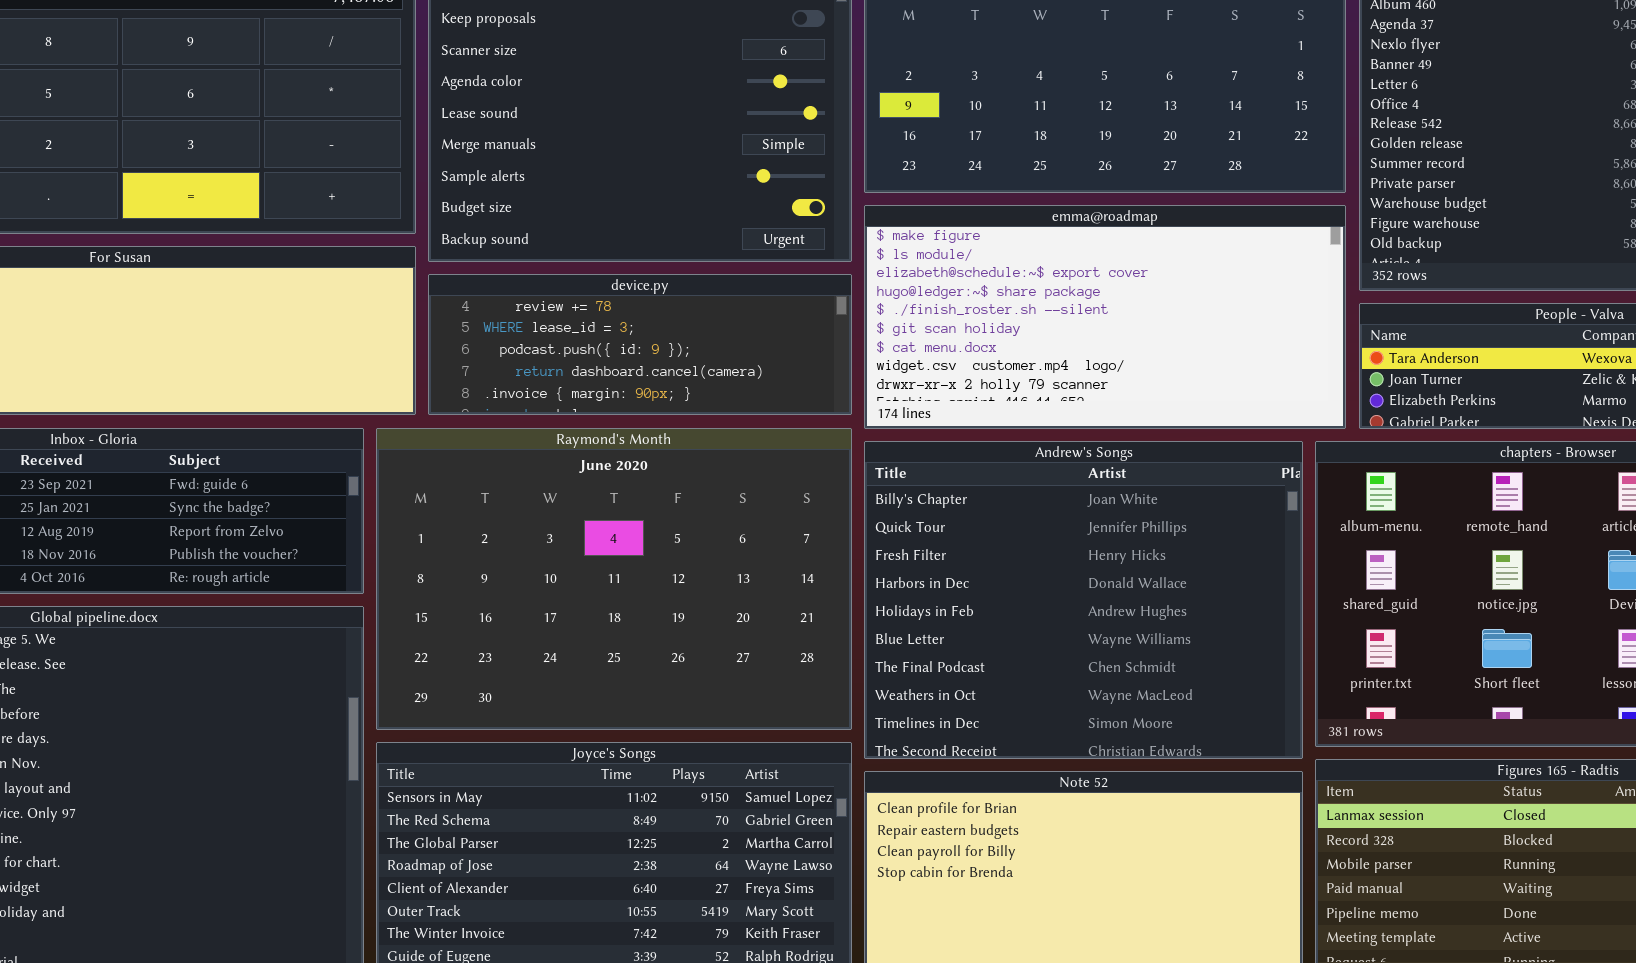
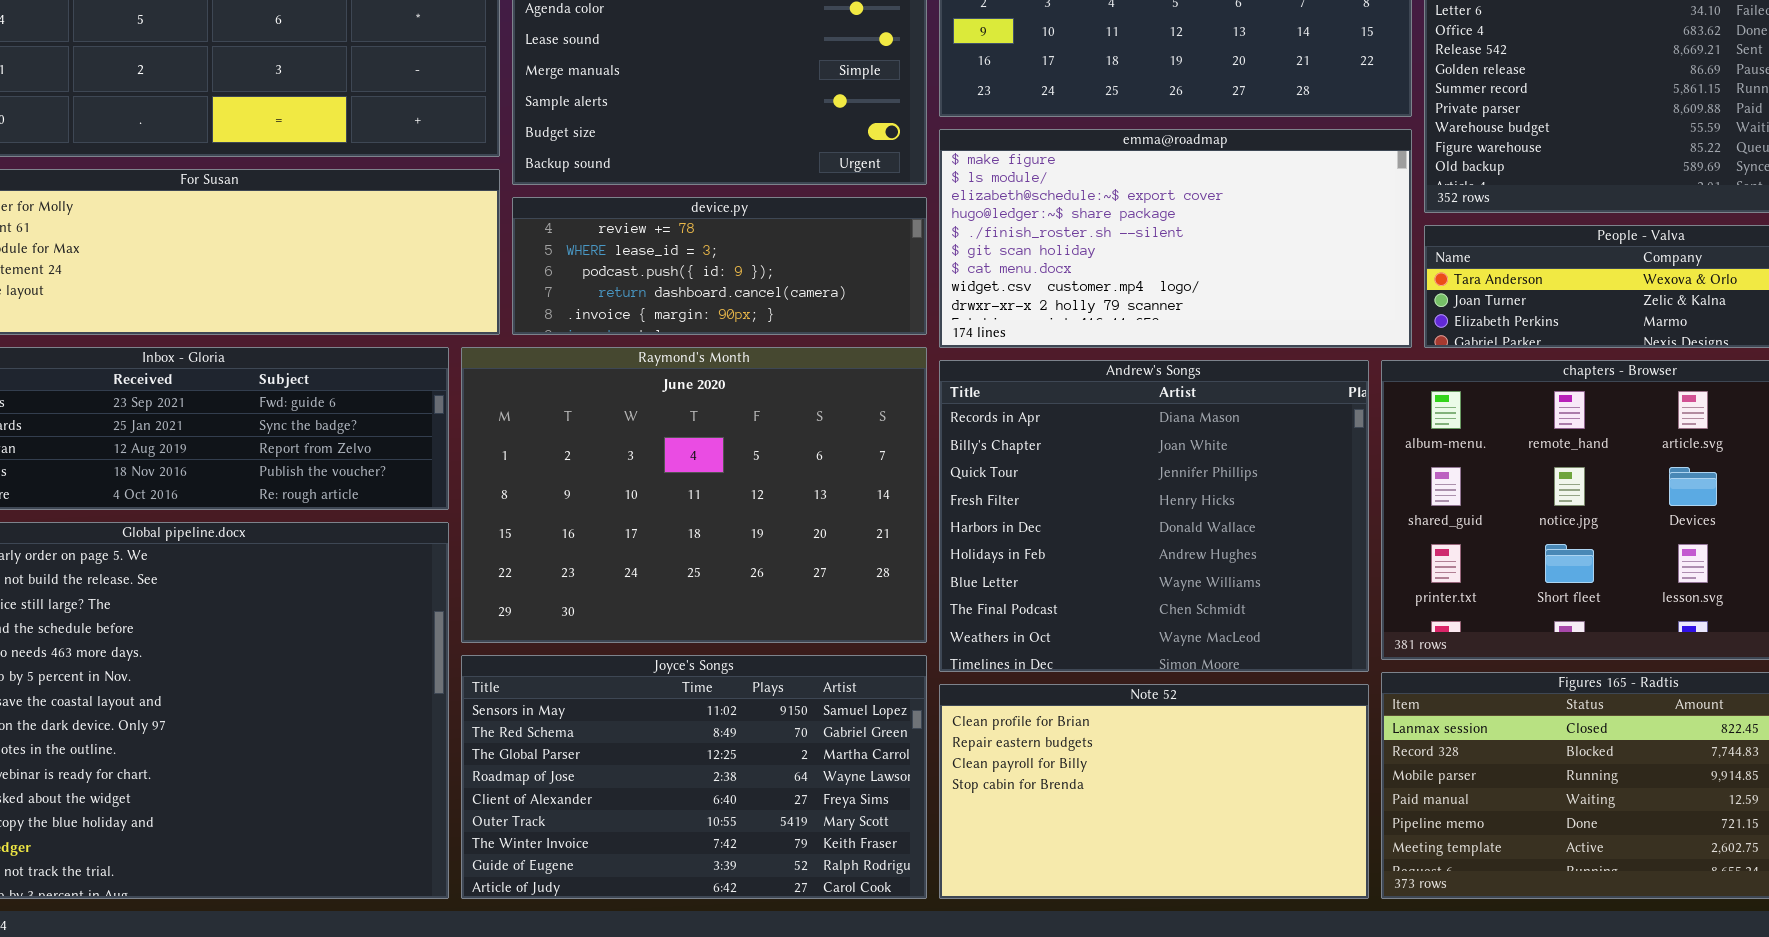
Andrew's Songs: [864,441,1303,759] -> [939,360,1369,672], scrolled up 1 row

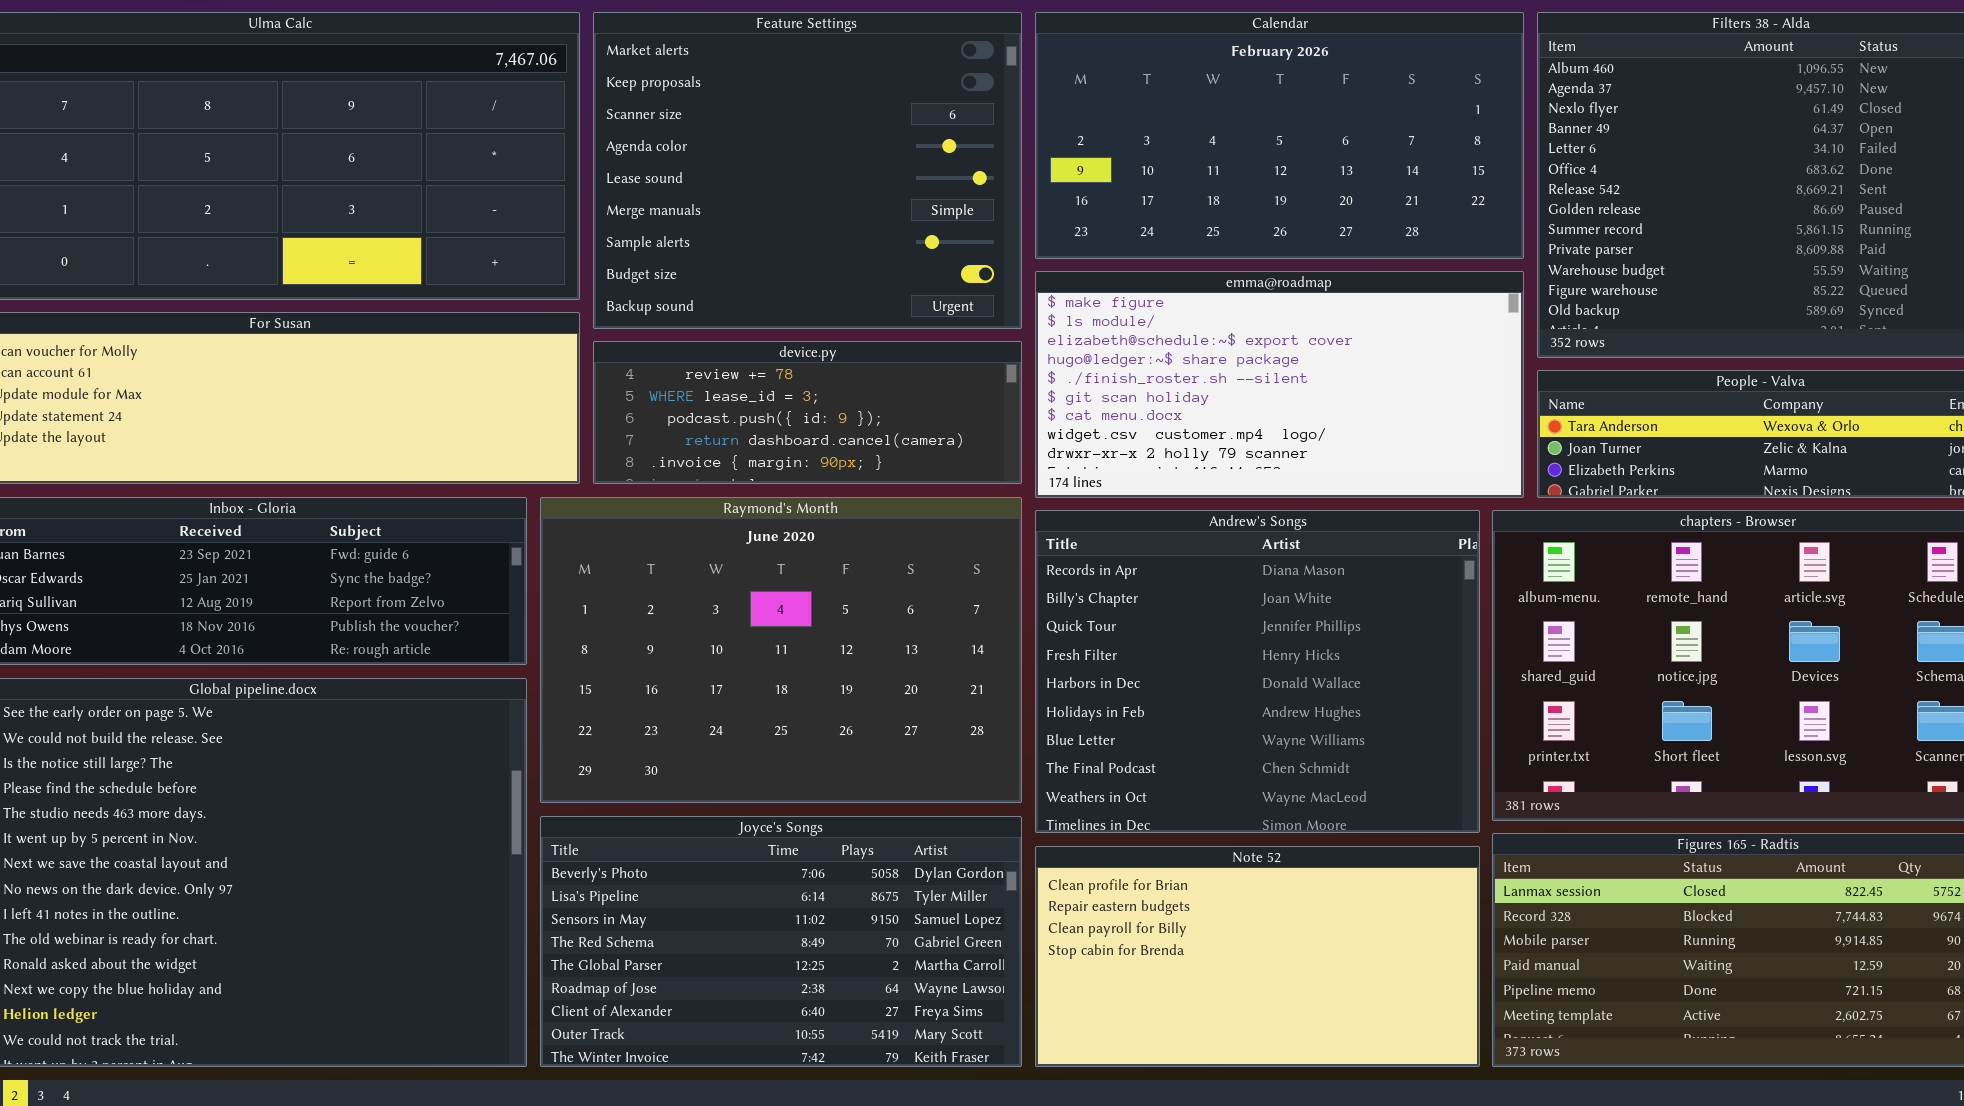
Joyce's Songs: [461,655,927,899] -> [540,816,1022,1067], scrolled up 2 rows

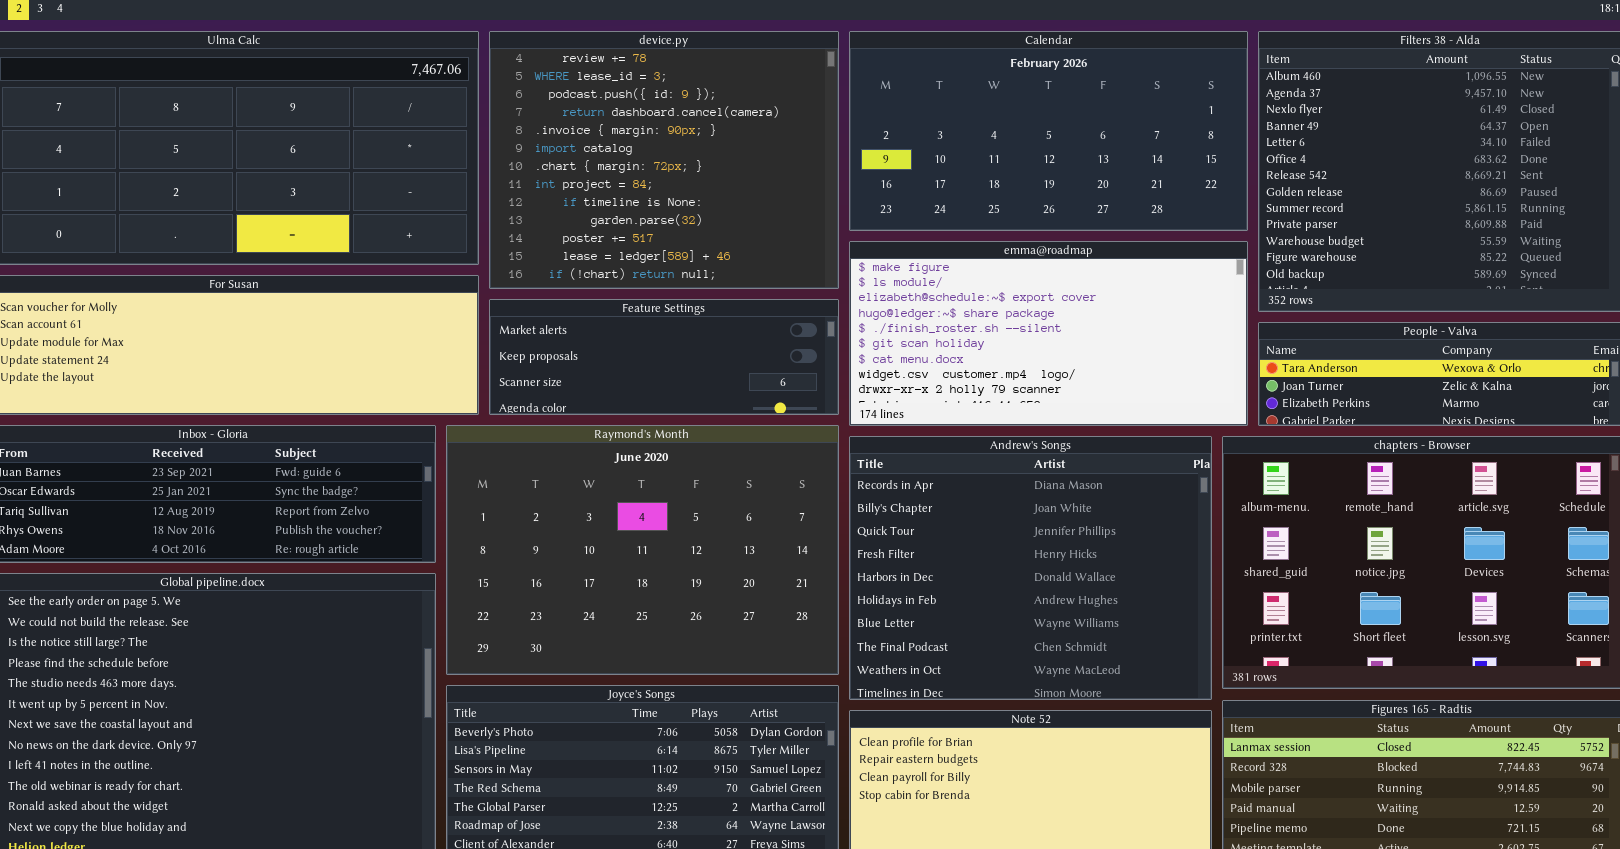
Feature Settings: [593,12,1022,329] -> [489,299,839,415], moved, resized
device.py: [593,341,1022,484] -> [489,31,839,289], moved, resized

